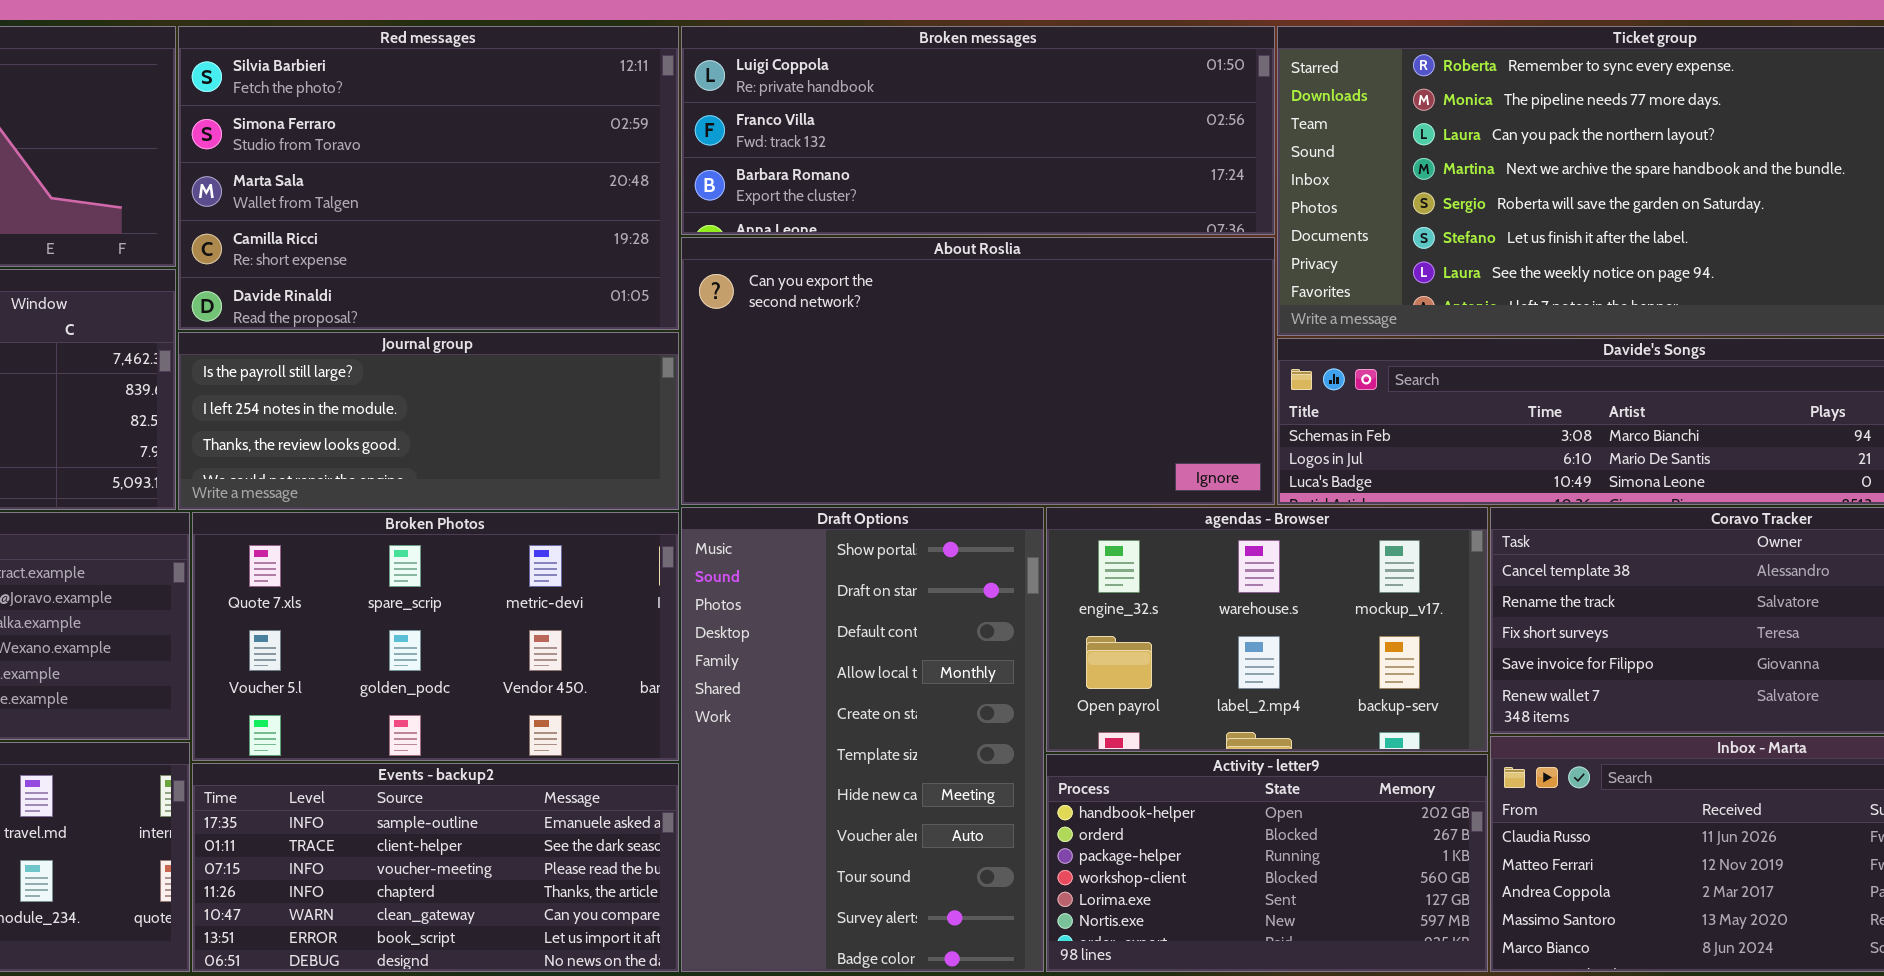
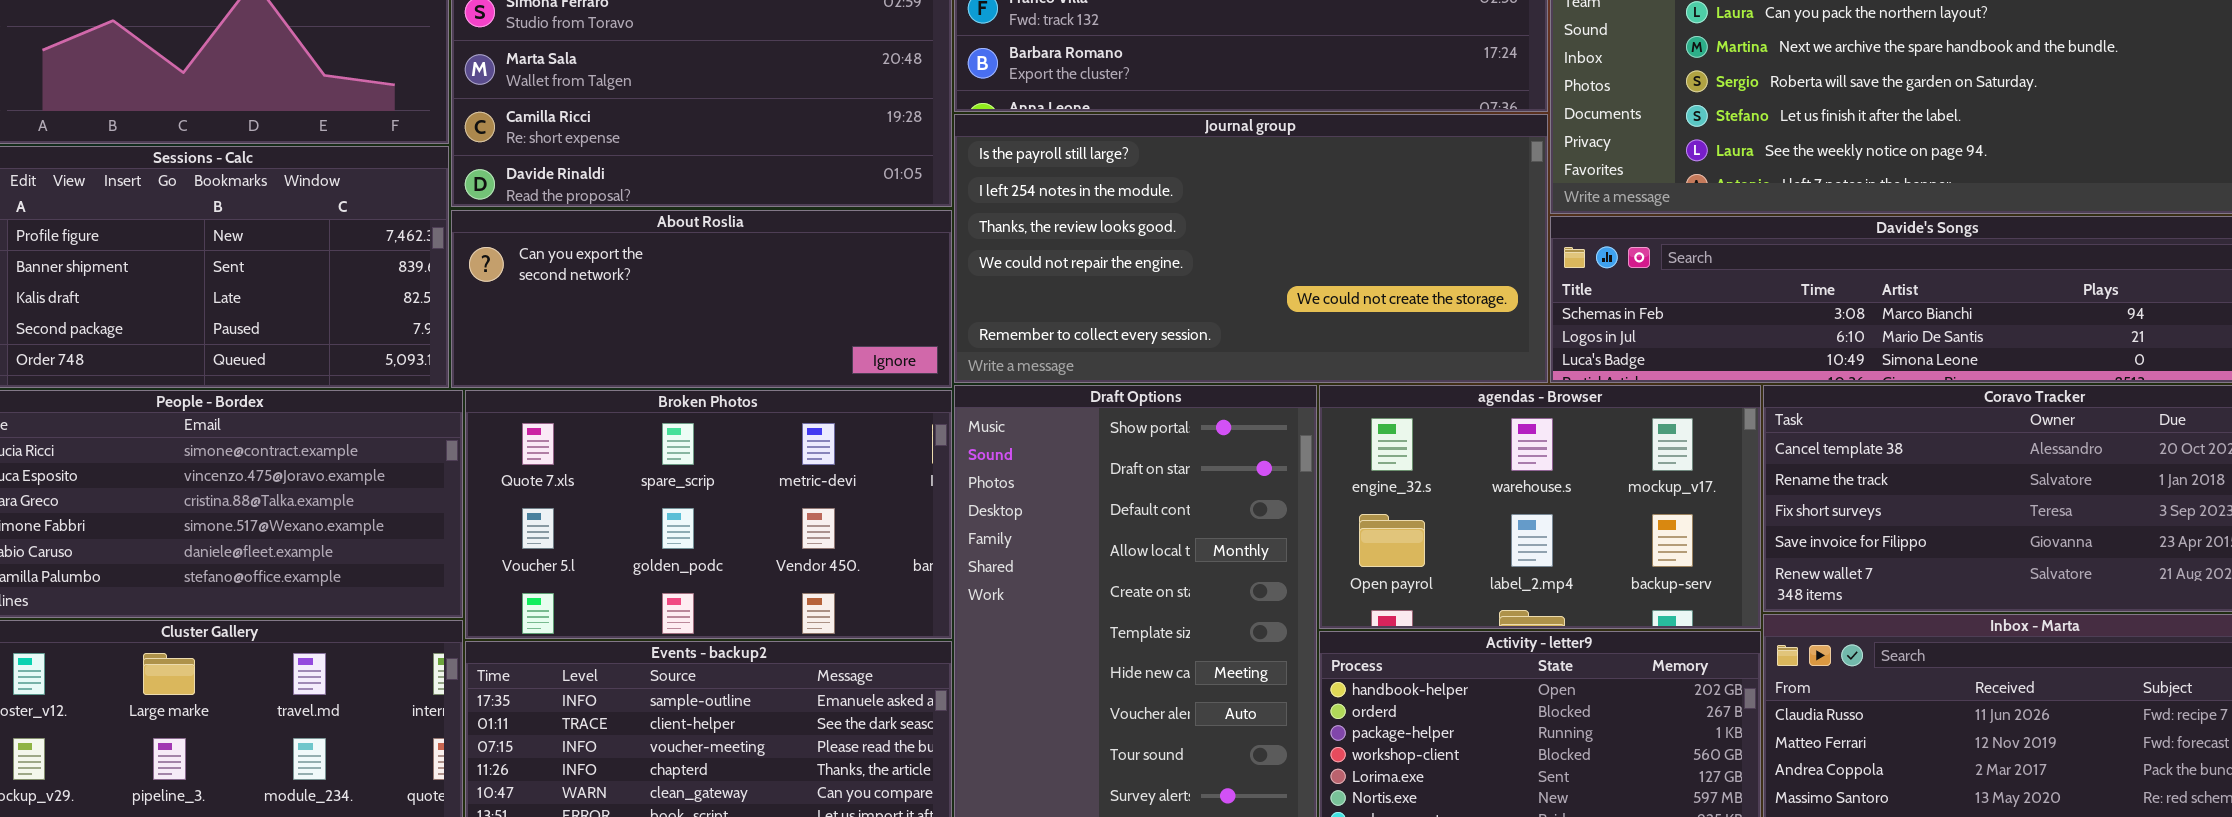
About Roslia: [681,237,1275,505] -> [451,210,952,388], moved, resized
Journal group: [178,332,679,510] -> [954,114,1548,383], moved, resized

